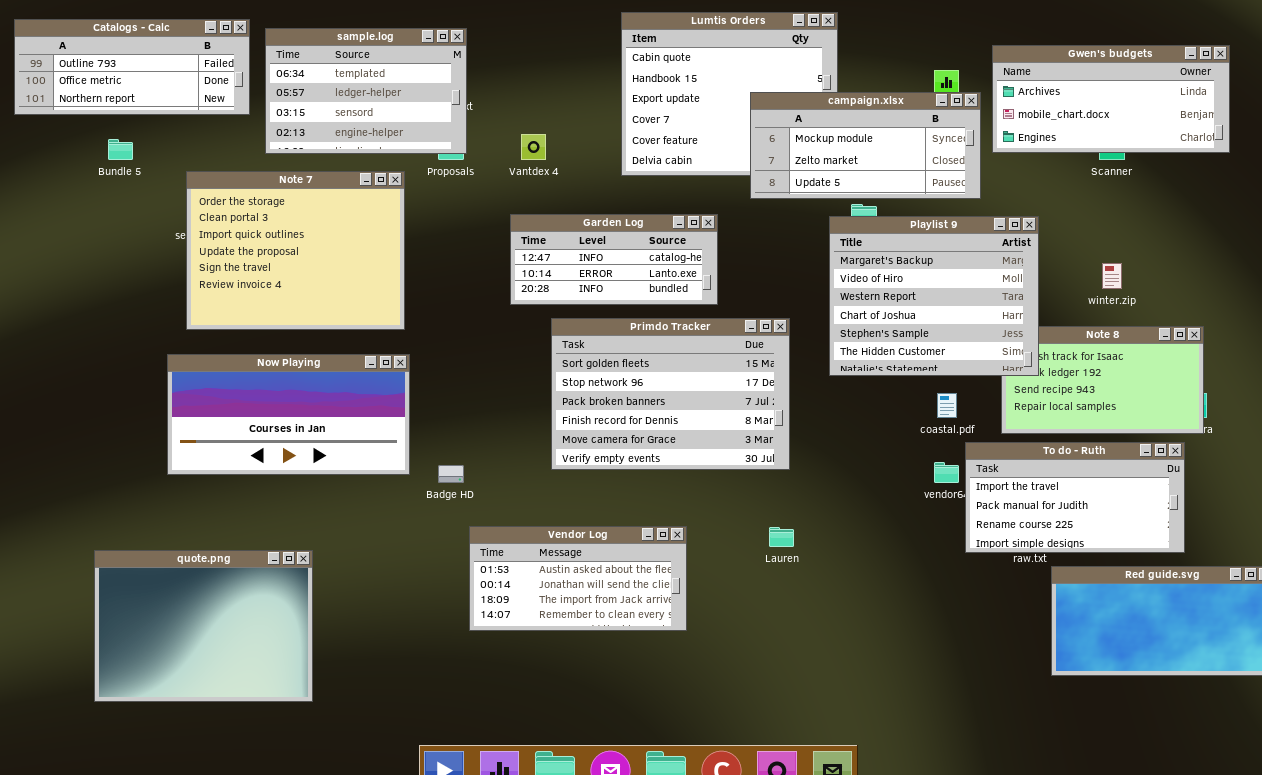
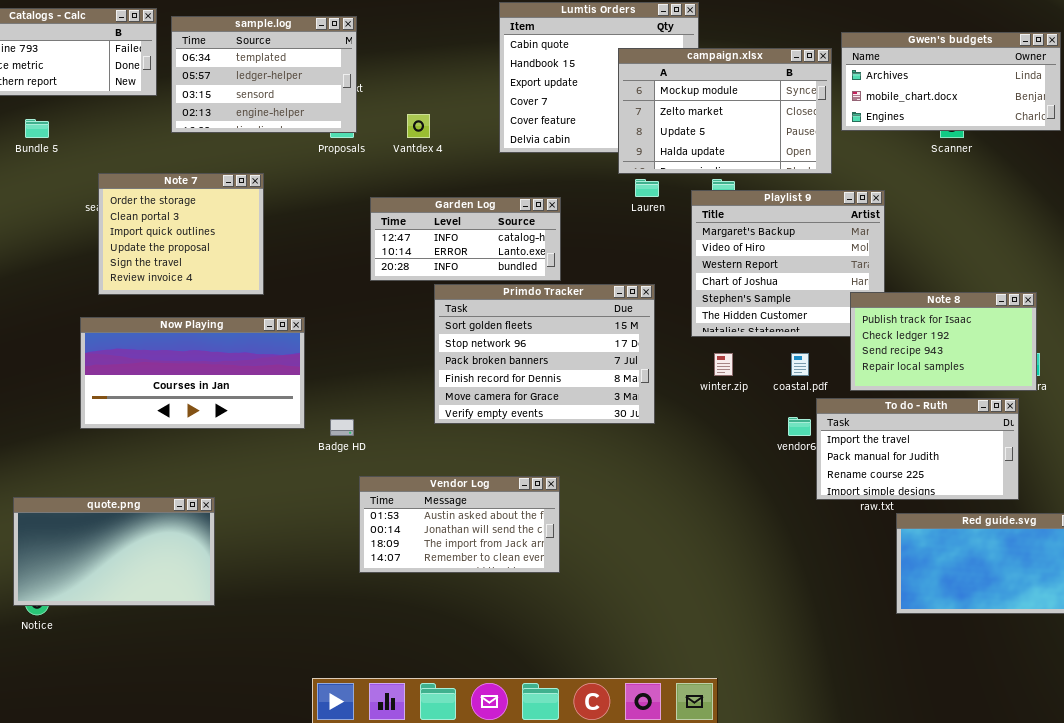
campaign.xlsx: [750,92,981,199] -> [618,48,832,174], resized
Note 7: [186,171,405,330] -> [98,173,264,295], resized
Garden Log: [510,214,718,305] -> [370,197,561,281], moved
winter.zip: [1102,263,1122,289] -> [714,353,733,376], moved
Note 8: [1001,326,1204,434] -> [850,292,1037,391], raised
Lauren: [769,527,794,547] -> [635,179,659,197], moved
quote.png: [94,550,313,702] -> [13,497,215,606], resized

